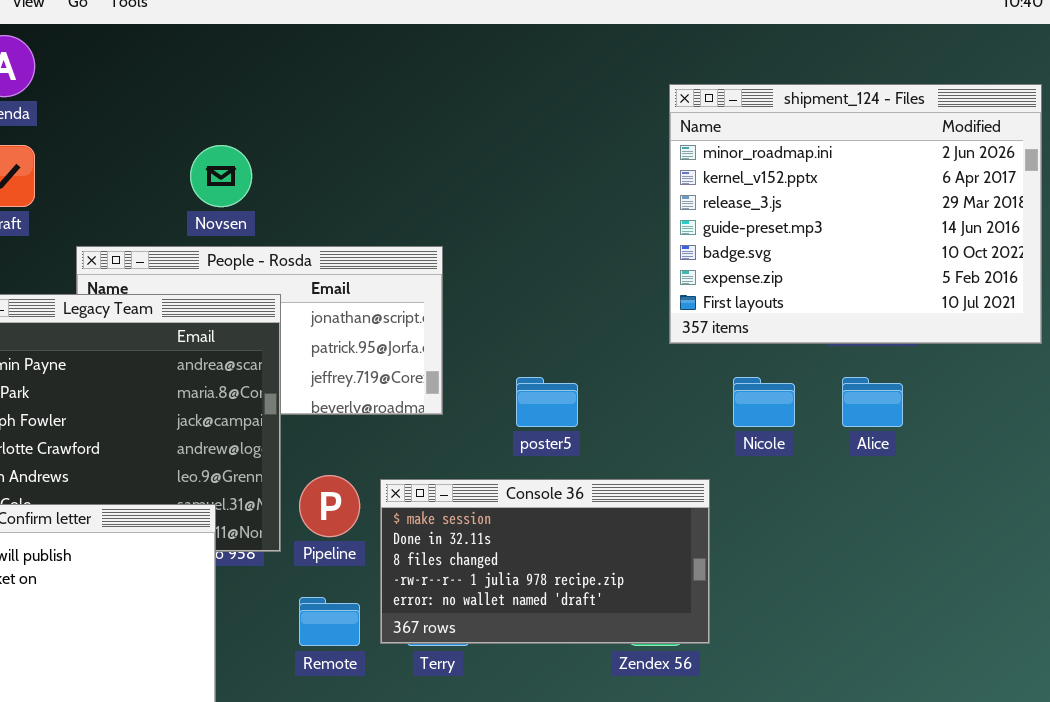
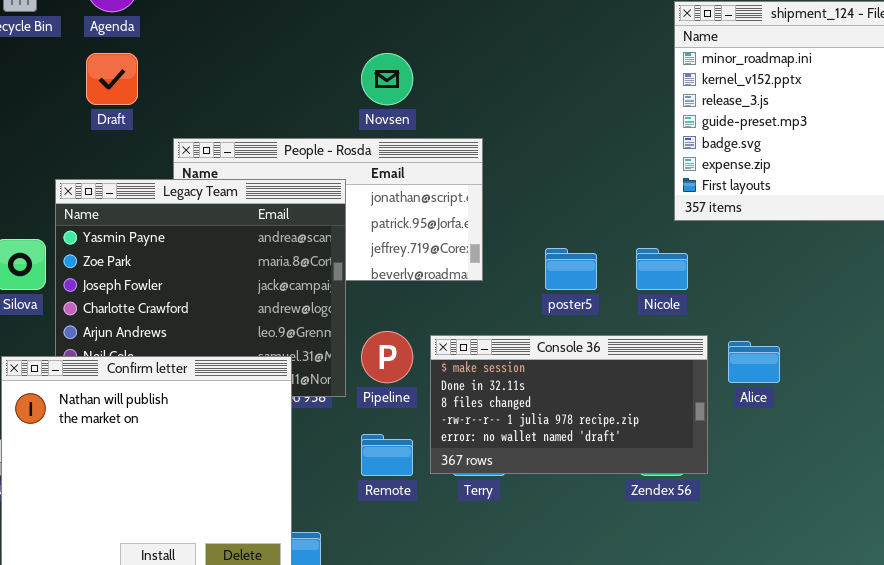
Novsen: [190,145,252,207] -> [361,53,413,105], moved
Nicole: [733,377,795,427] -> [636,248,688,290], moved
Alice: [842,377,903,427] -> [728,341,780,383], moved

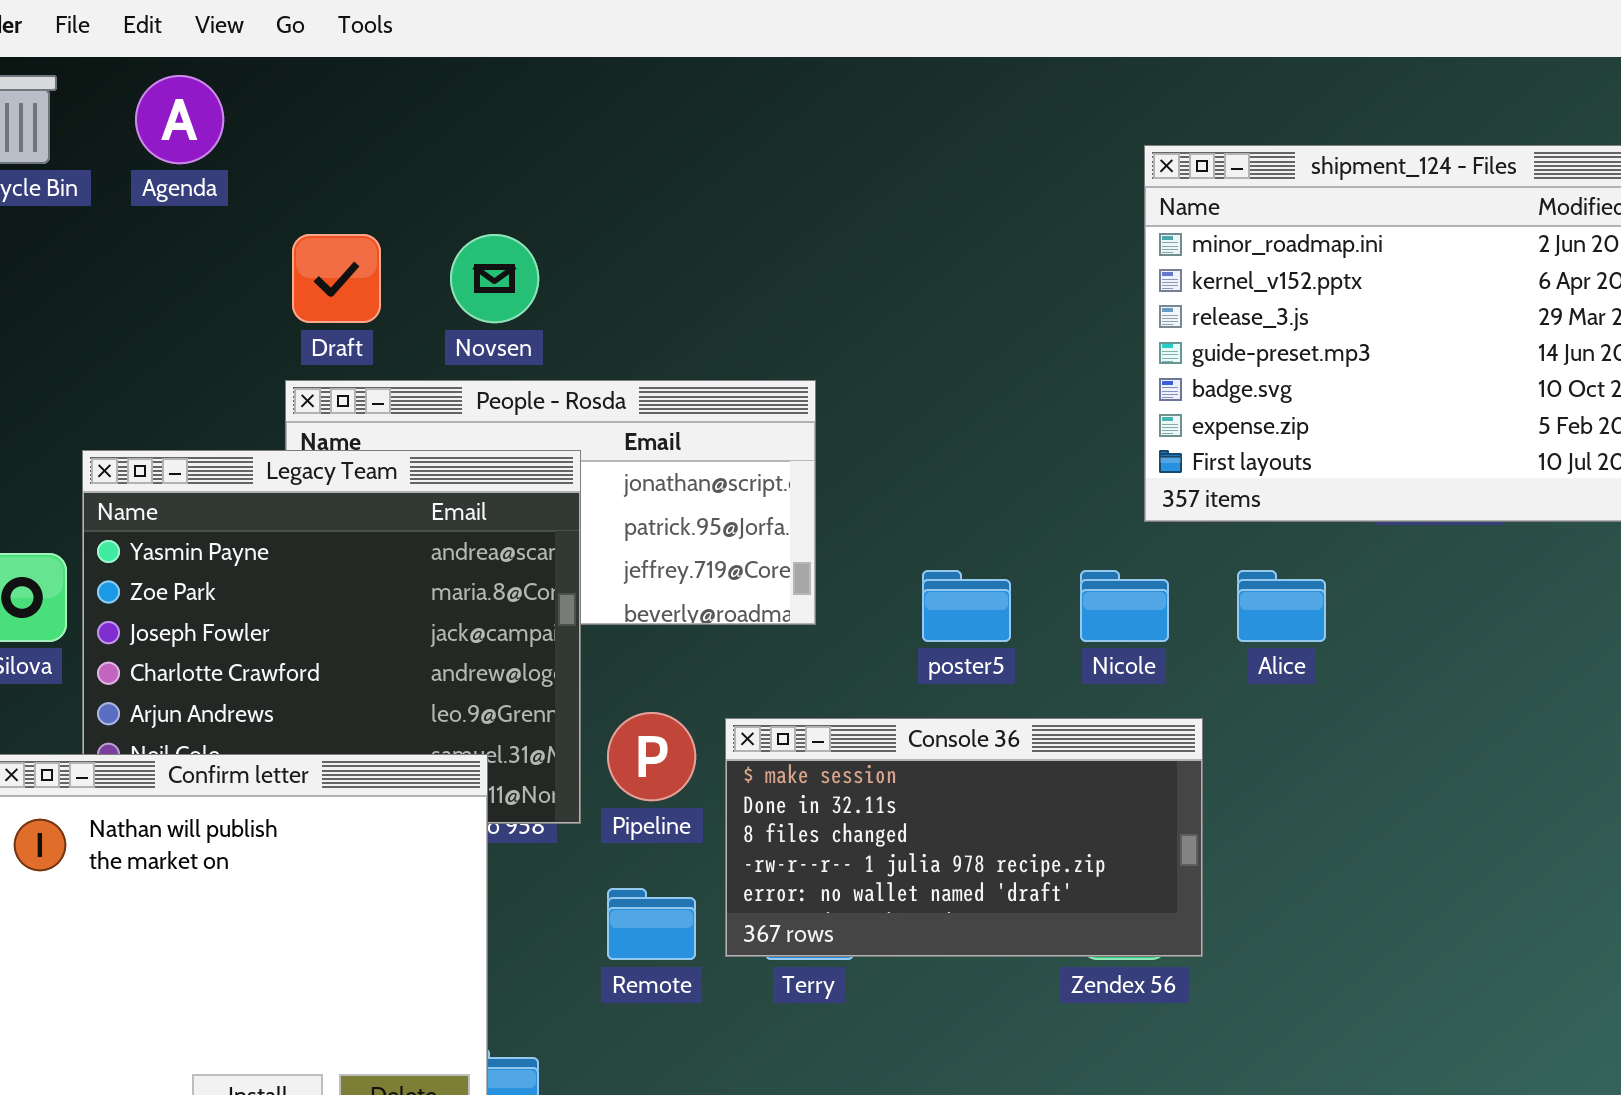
Draft: [86,53,138,105] -> [292,234,381,323], moved
Novsen: [361,53,413,105] -> [450,234,539,323], moved
Alice: [728,341,780,383] -> [1237,570,1326,642], moved

